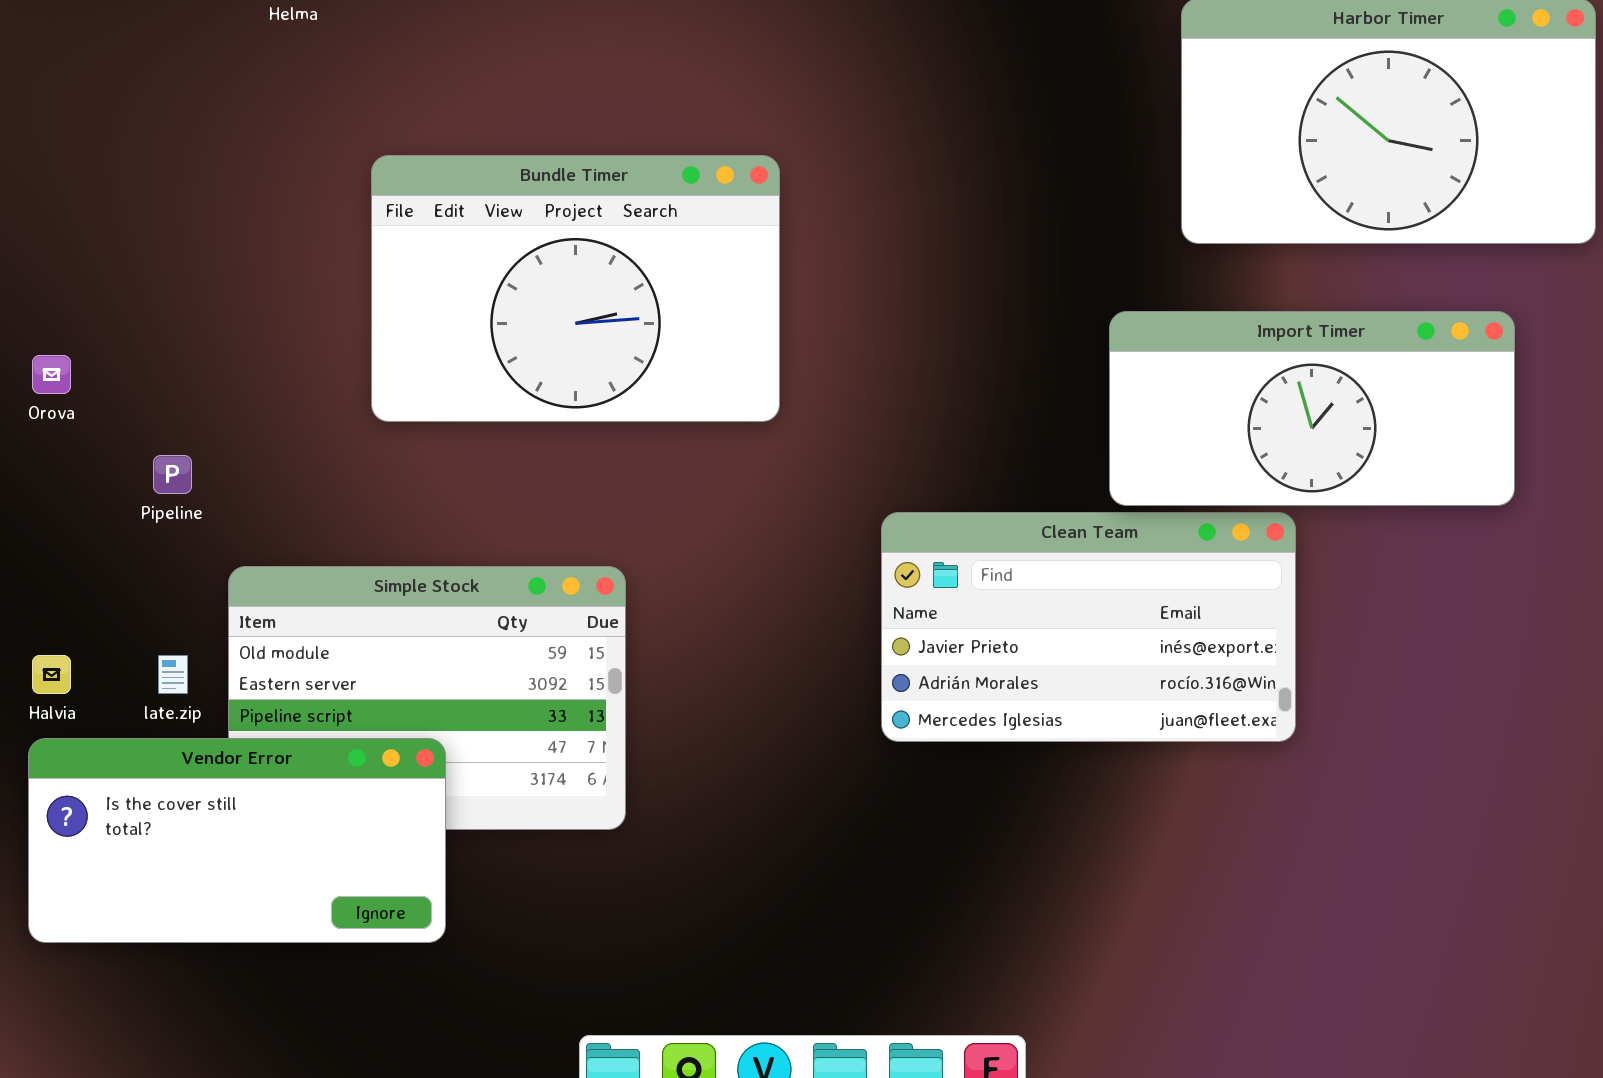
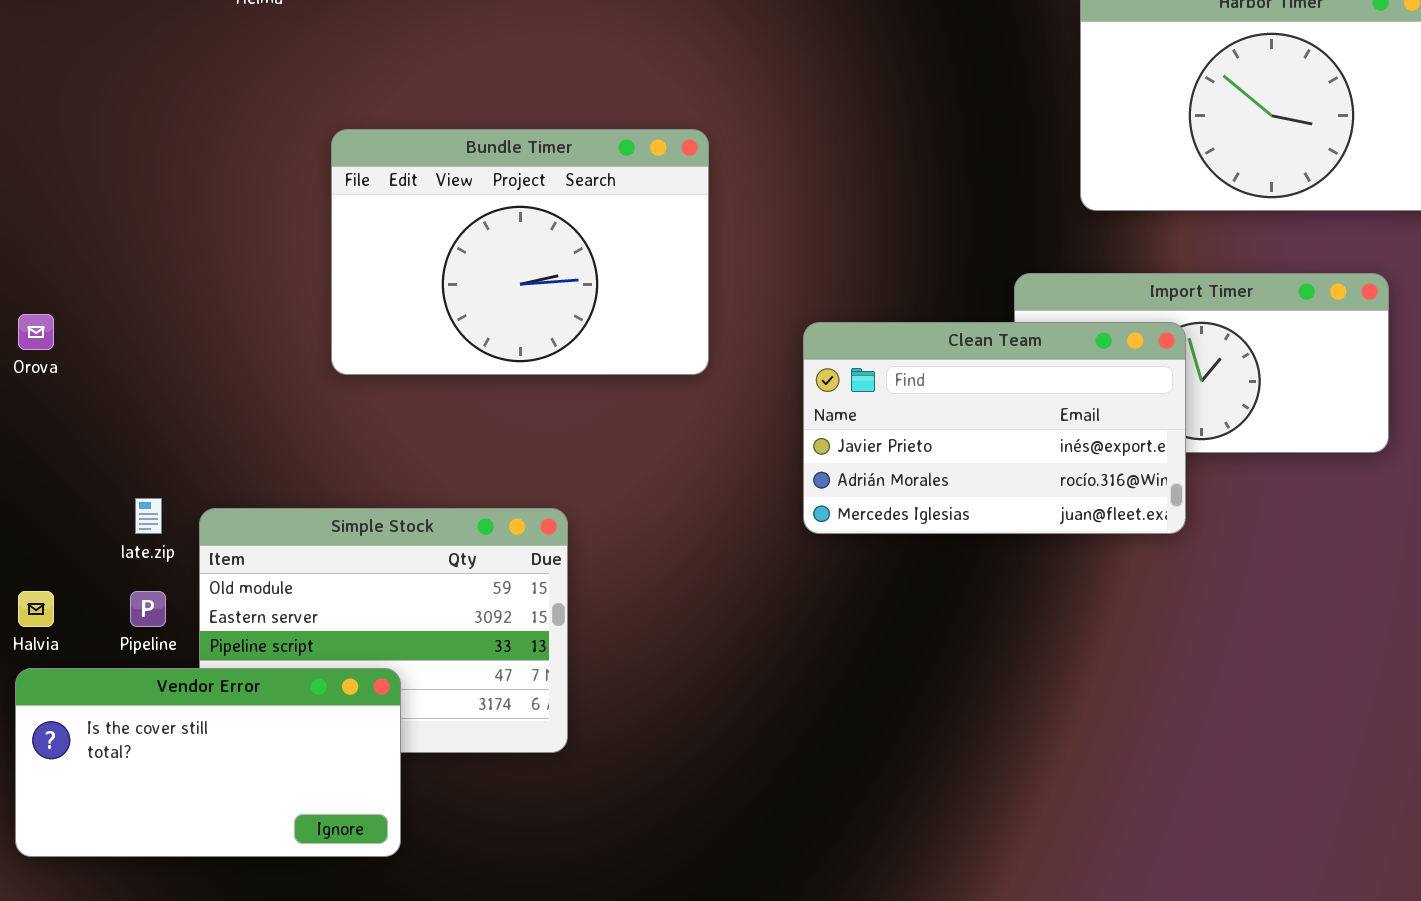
Pipeline: [153,455,192,494] -> [130,591,166,627], moved
Clean Team: [881,512,1296,742] -> [803,322,1186,534], moved
late.zip: [158,655,188,694] -> [135,498,162,534], moved

